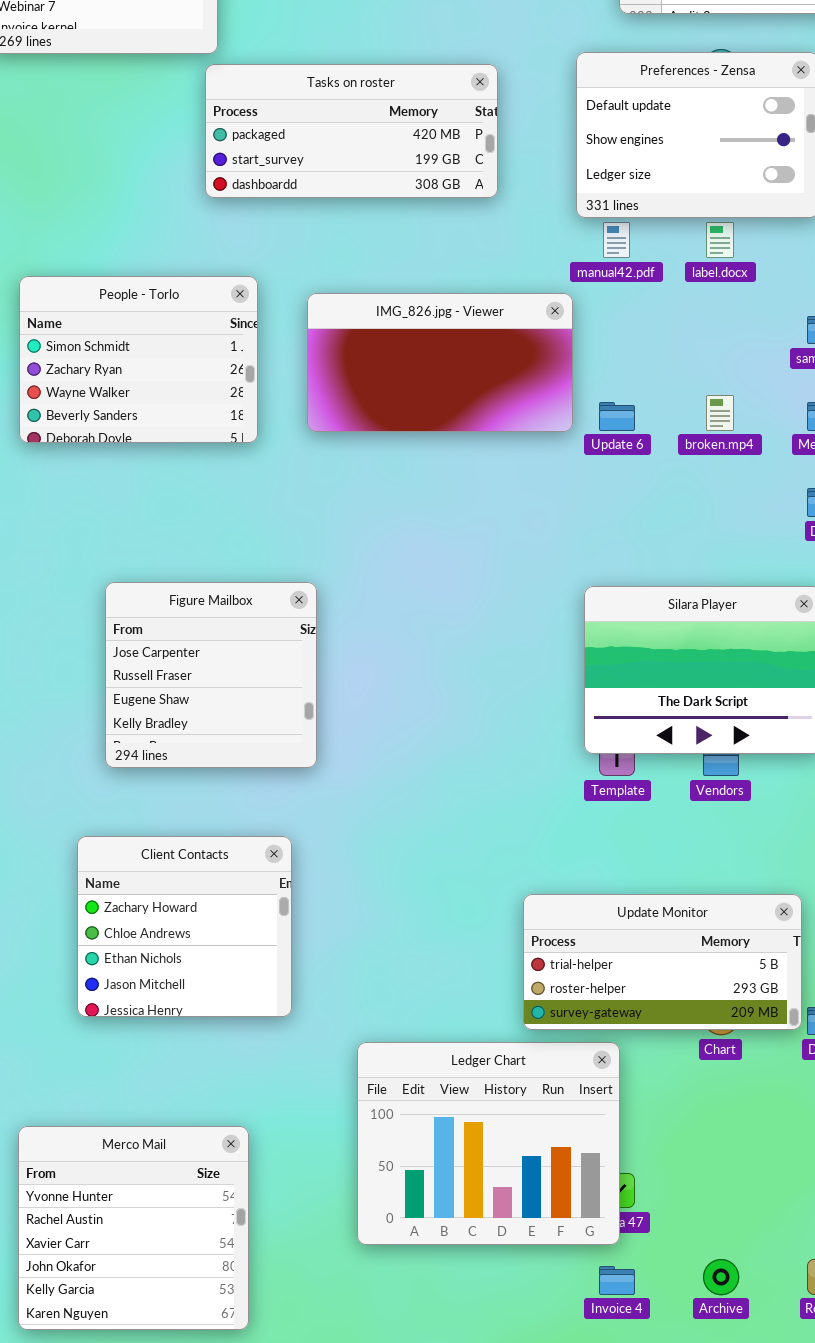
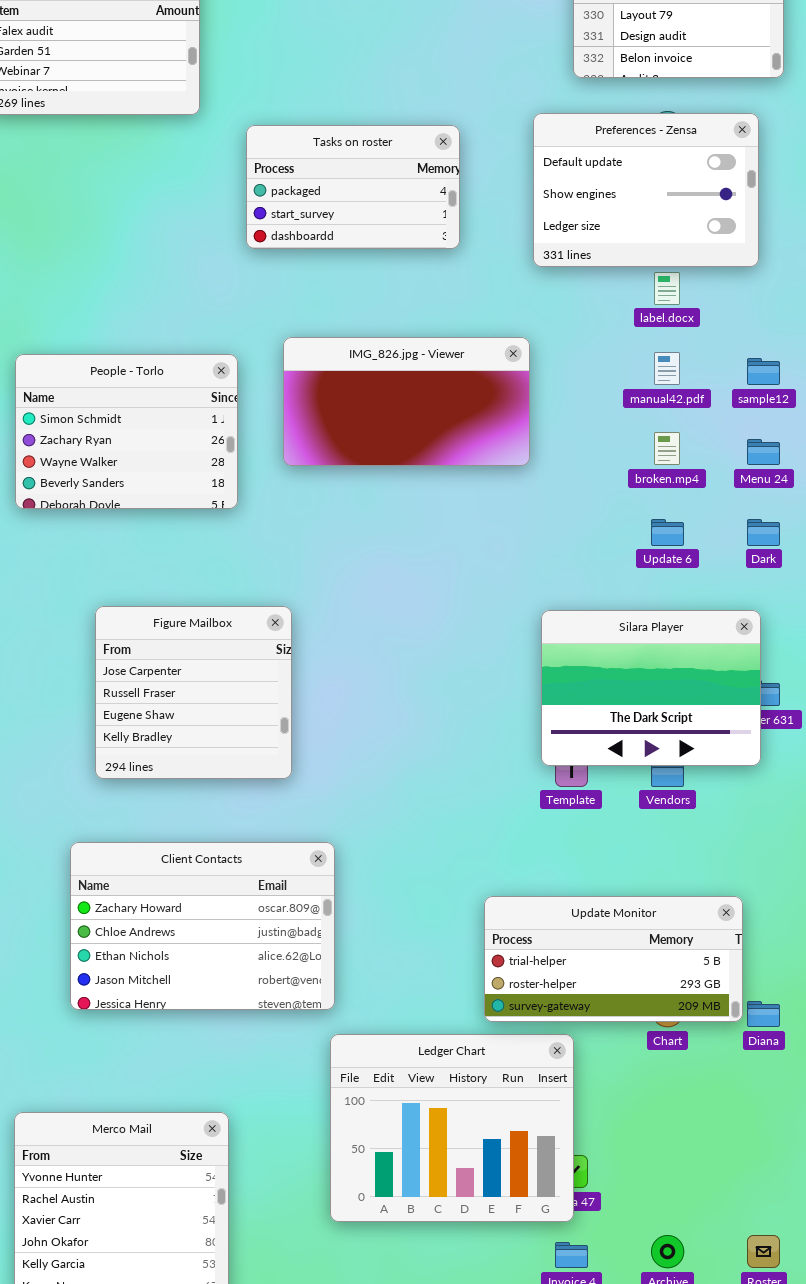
Tasks on roster: [205,64,498,198] -> [246,125,460,249], resized
manual42.pdf: [603,222,630,258] -> [654,352,680,385], moved
People - Torlo: [19,276,258,443] -> [15,354,238,509], moved
Update 6: [599,402,635,431] -> [651,519,684,546], moved
Client Contacts: [77,836,292,1017] -> [70,842,335,1010], resized

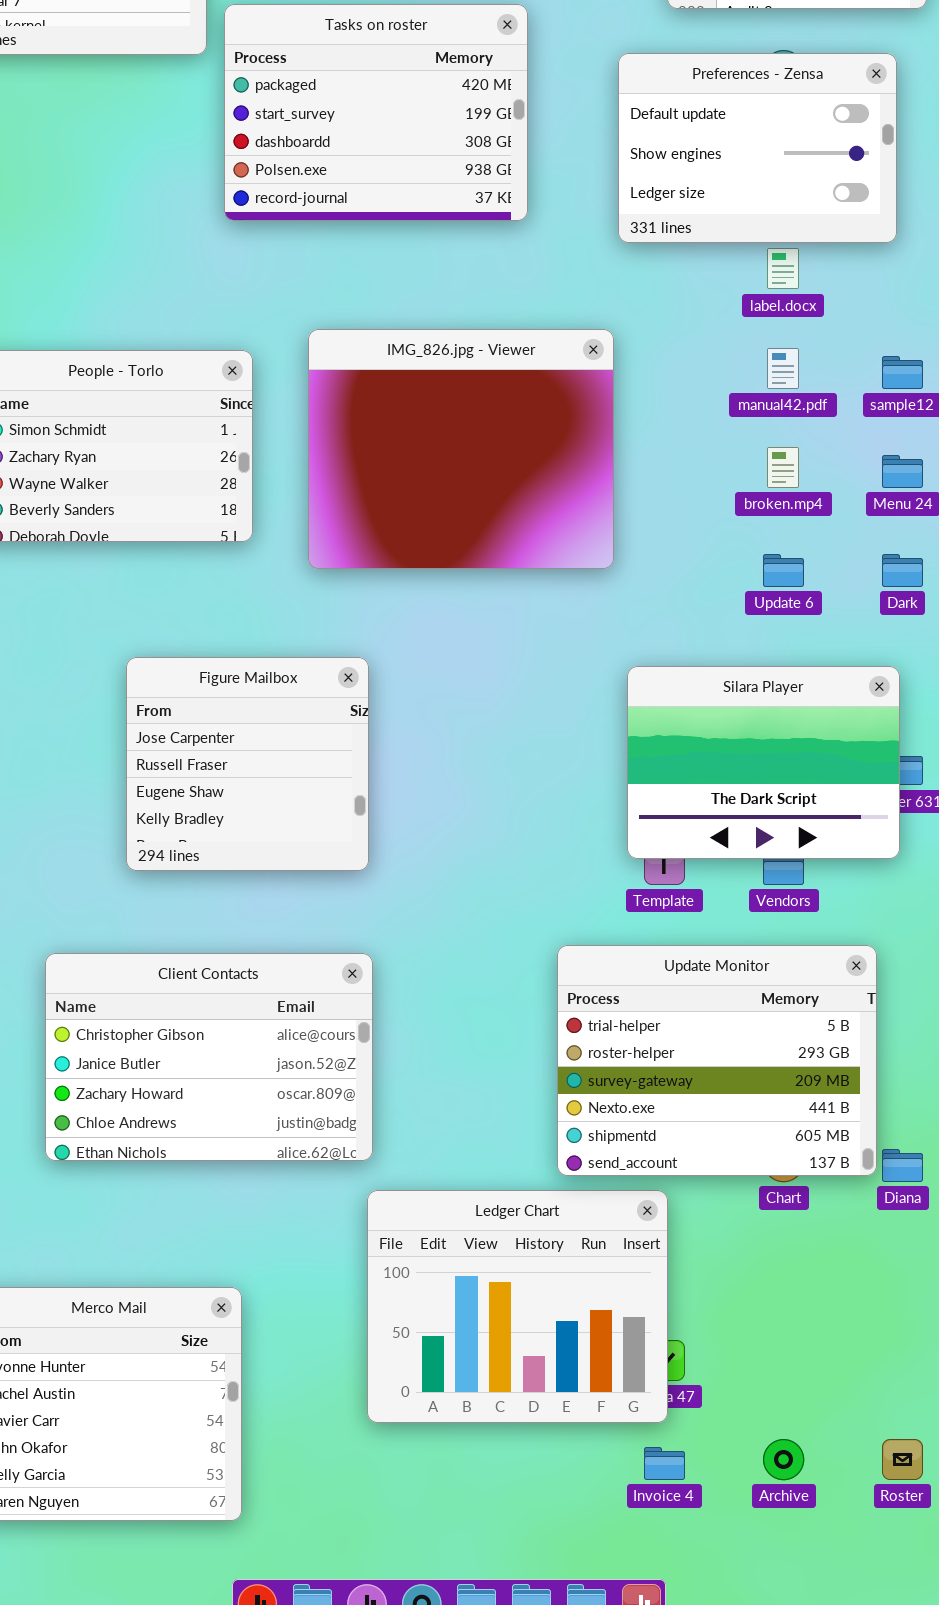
Tasks on roster: [246,125,460,249] -> [224,4,528,221], resized
IMG_826.jpg - Viewer: [283,337,530,466] -> [308,329,614,569], resized
Figure Mailbox: [95,606,292,779] -> [126,657,369,871], moved
Client Contacts: [70,842,335,1010] -> [45,953,373,1161], scrolled up 2 rows
Update Monitor: [484,896,743,1022] -> [557,945,877,1176], resized

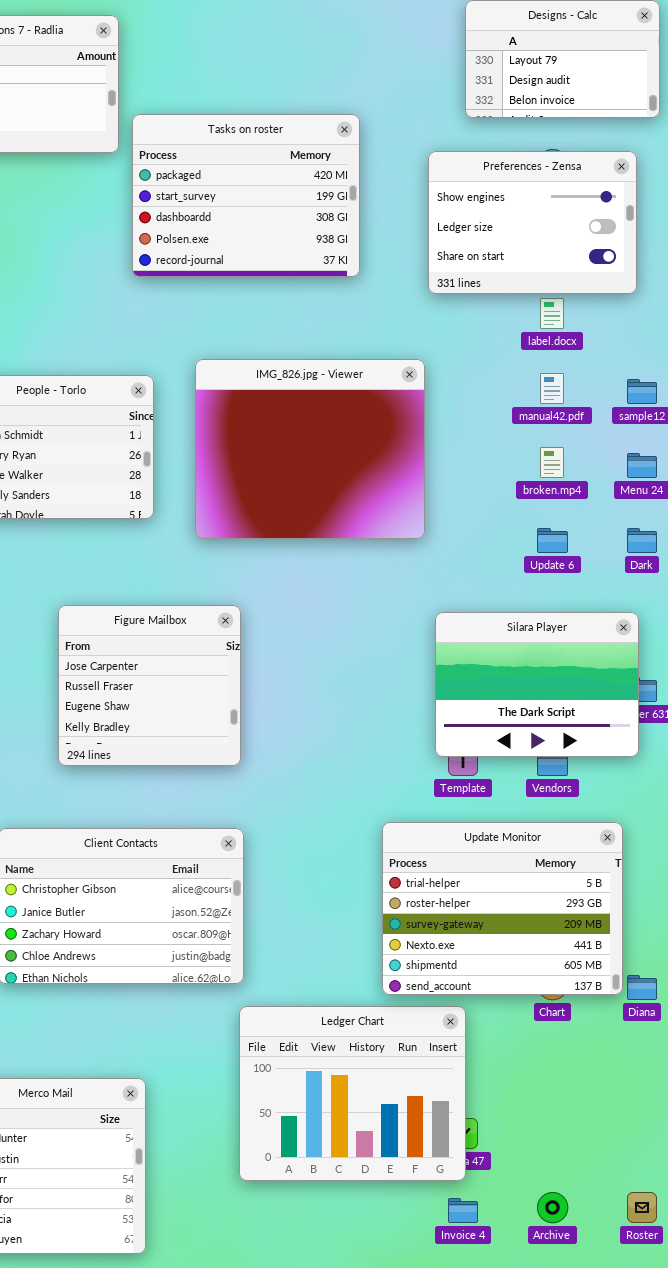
Preferences - Zensa: [618,53,897,243] -> [428,151,637,294], scrolled down 1 row

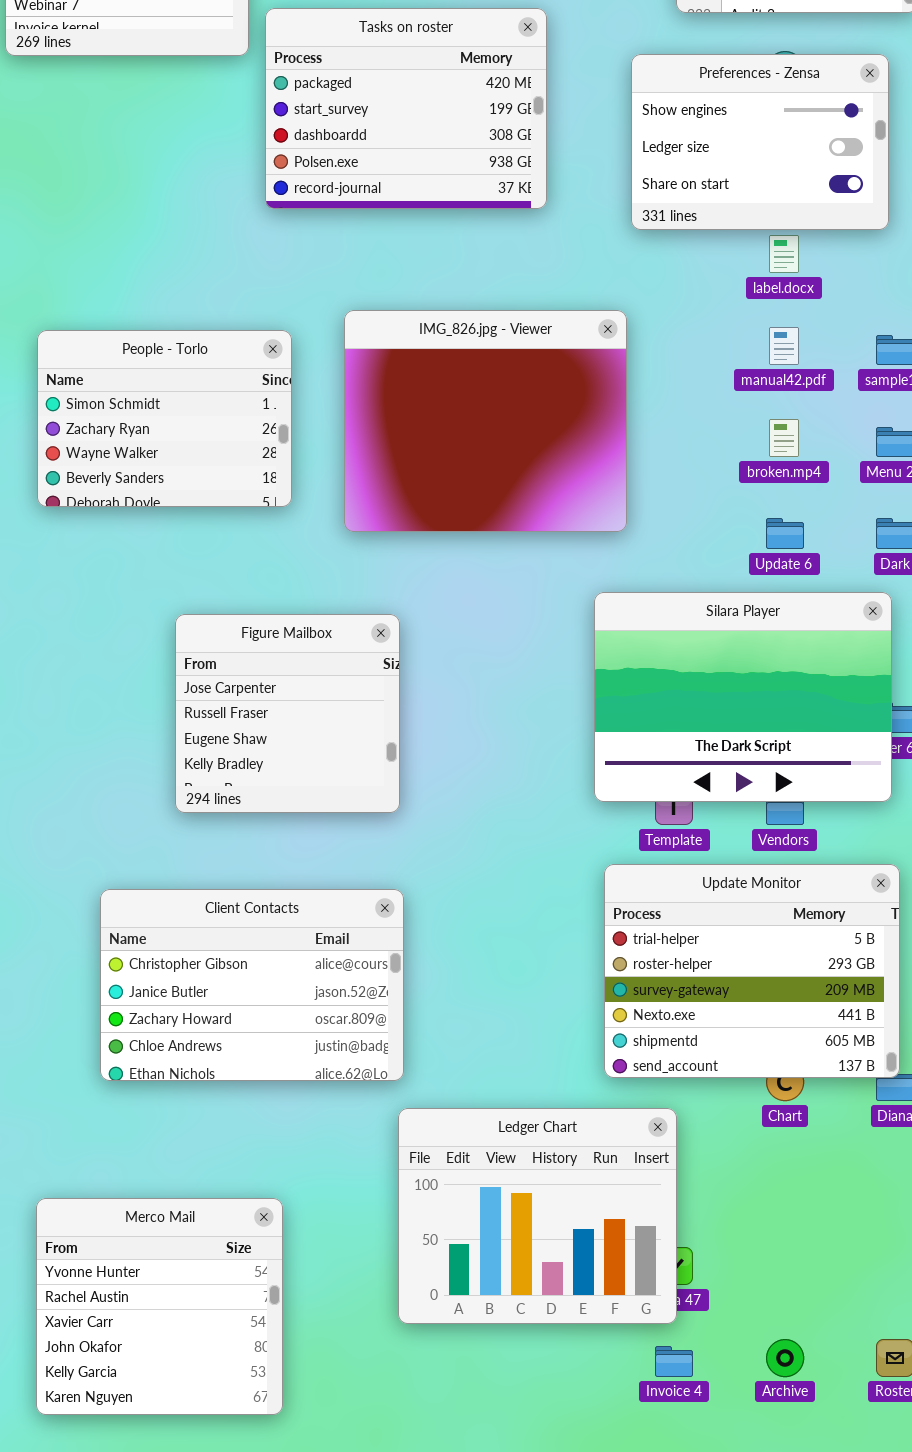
Silara Player: [435,612,639,757] -> [594,592,892,802], resized
Update Monitor: [382,822,623,995] -> [604,864,900,1078], moved

